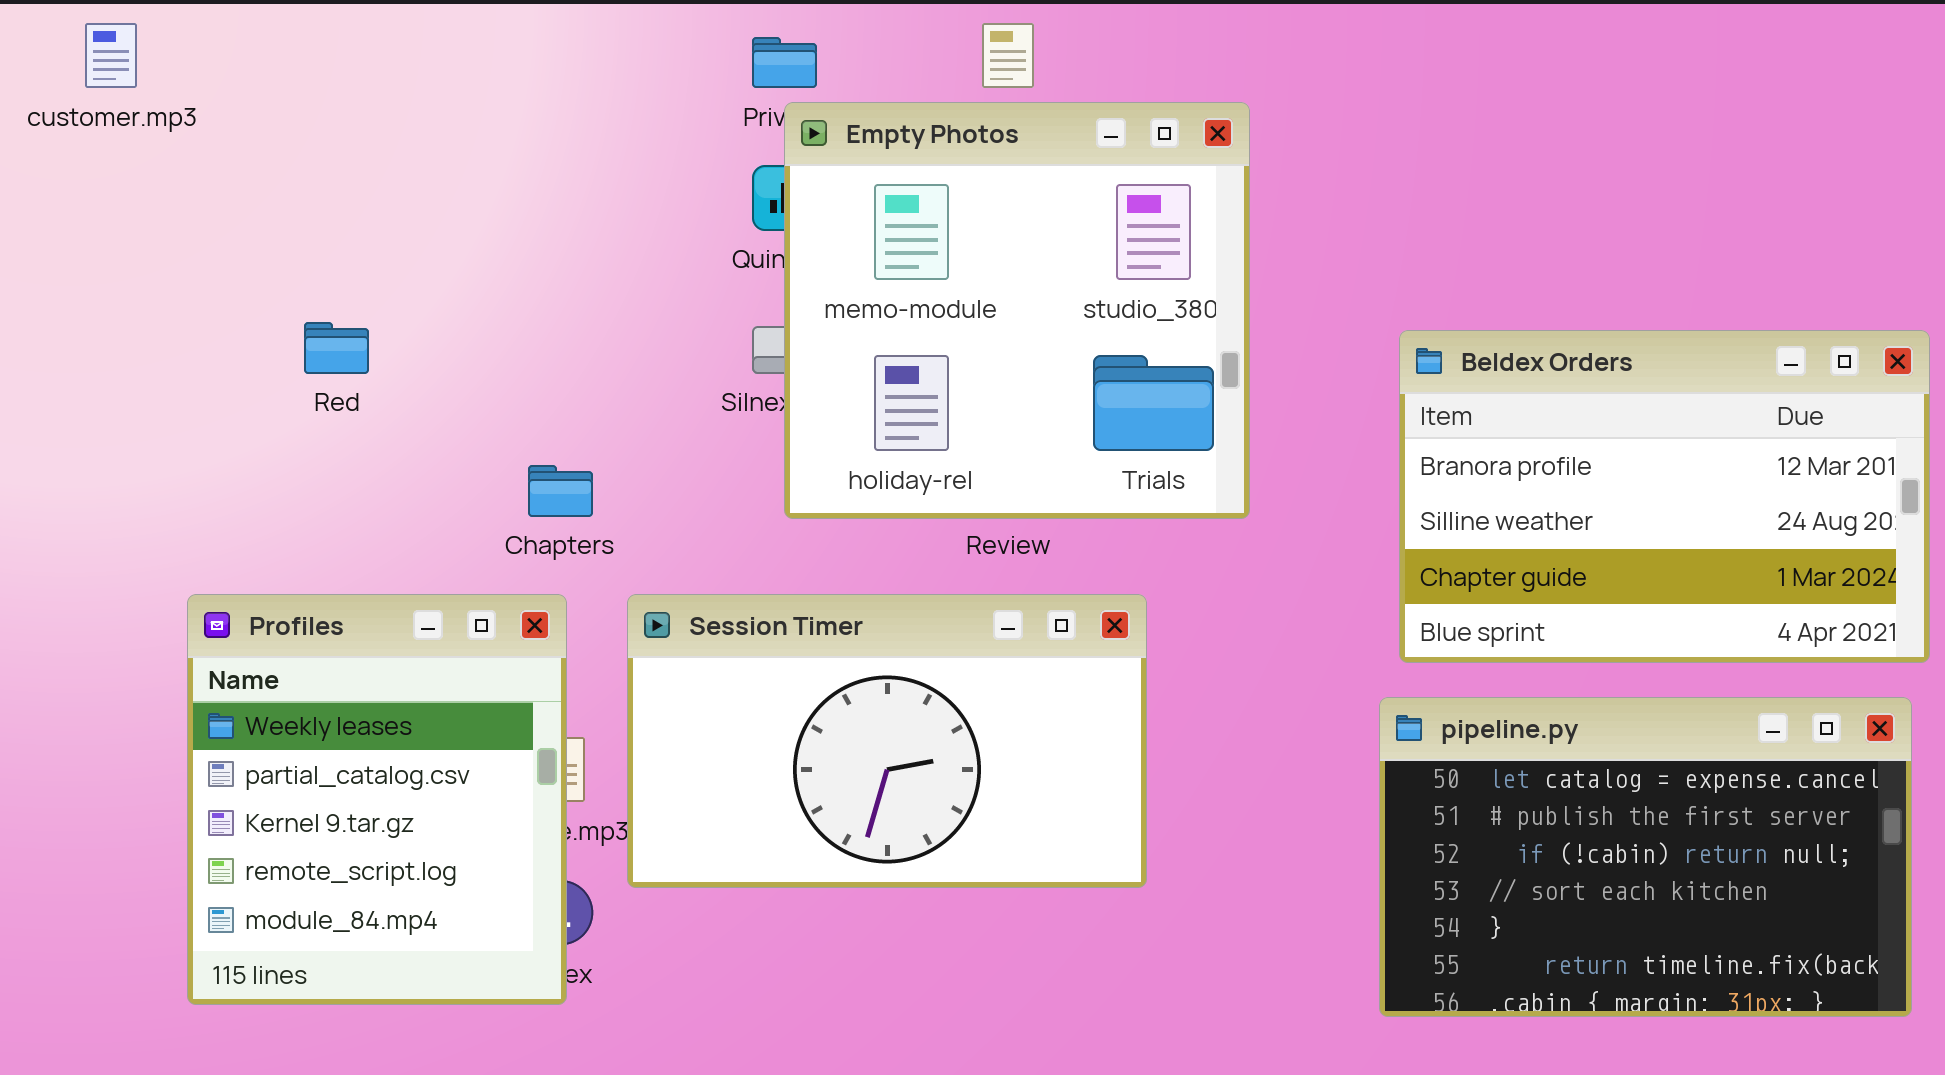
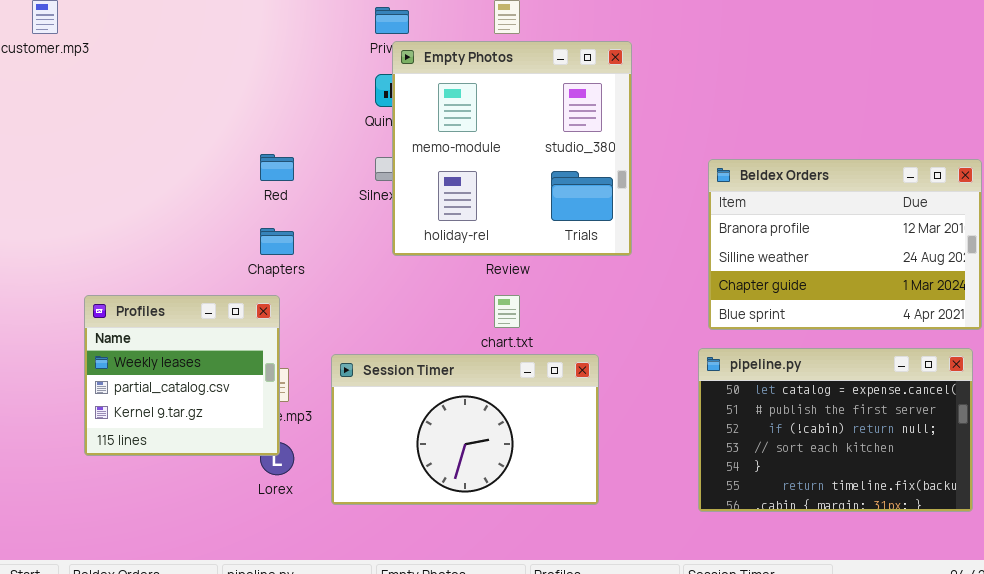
Red: [304,322,369,374] -> [260,154,294,181], moved
Profiles: [187,594,567,1005] -> [84,295,280,456], resized
Session Timer: [627,594,1147,888] -> [331,354,599,505], moved

